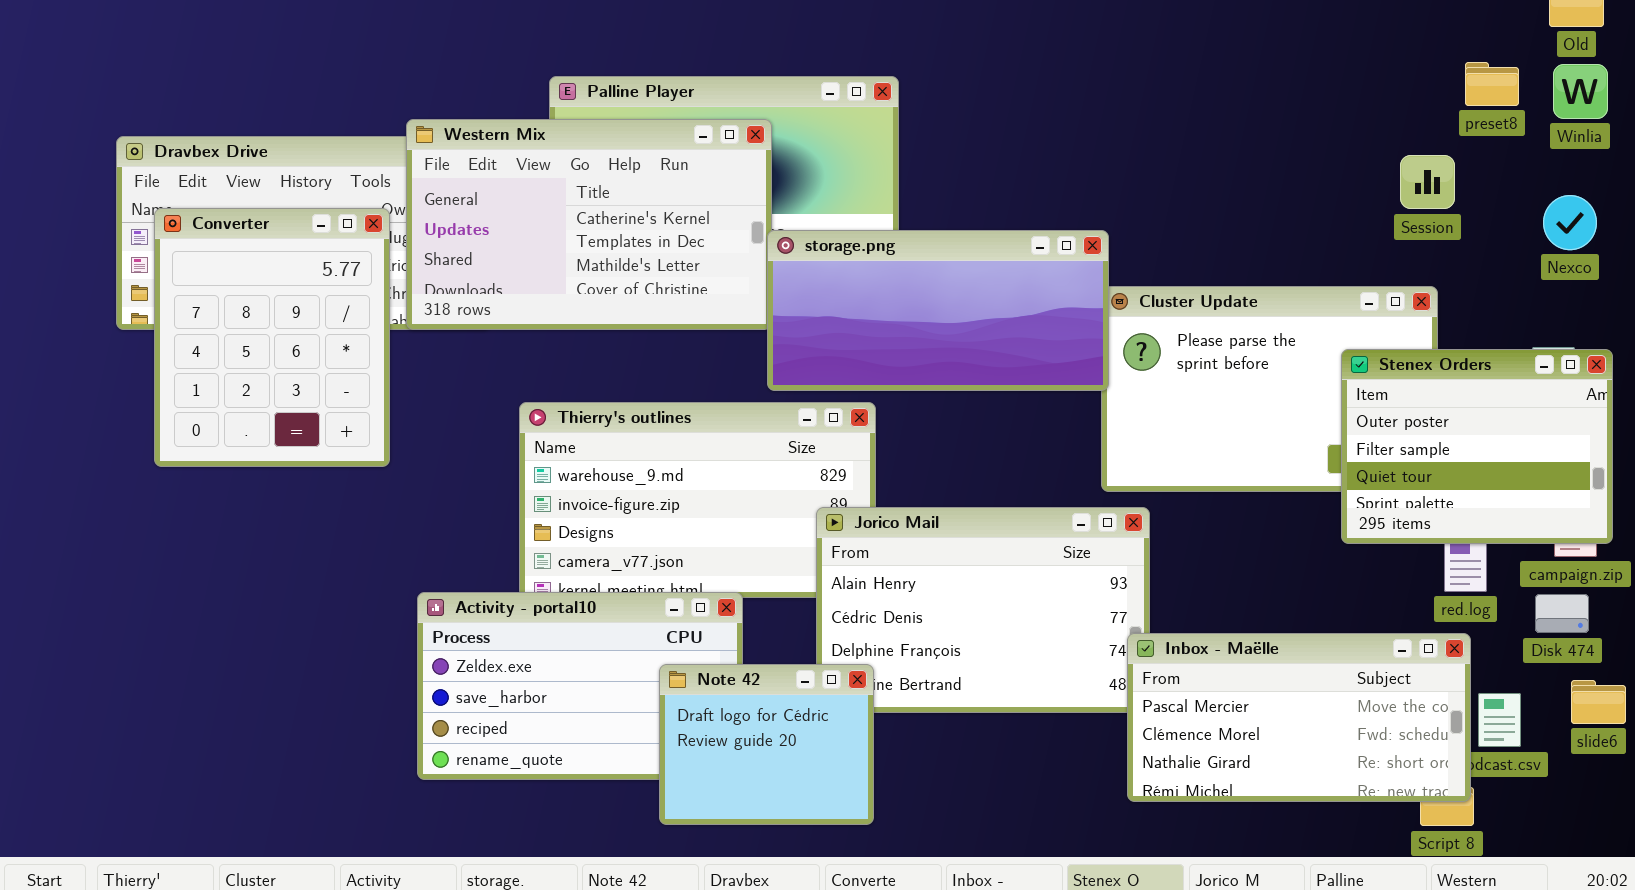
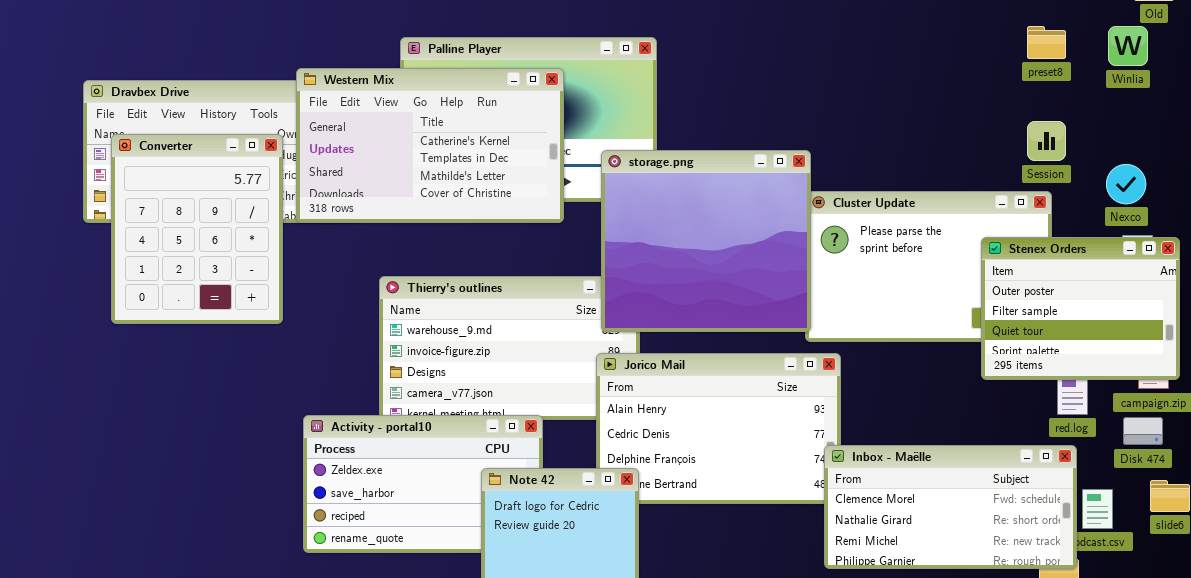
preset8: [1465,62,1519,106] -> [1027,26,1066,59], moved
Winlia: [1553,64,1608,119] -> [1108,26,1148,66], moved
Session: [1400,155,1455,209] -> [1027,121,1066,161], moved
Nexco: [1543,195,1597,250] -> [1106,164,1146,204], moved
storage.png: [767,230,1109,391] -> [601,150,811,332], resized
Inbox - Maëlle: [1127,633,1471,802] -> [824,445,1077,569], scrolled down 1 row

